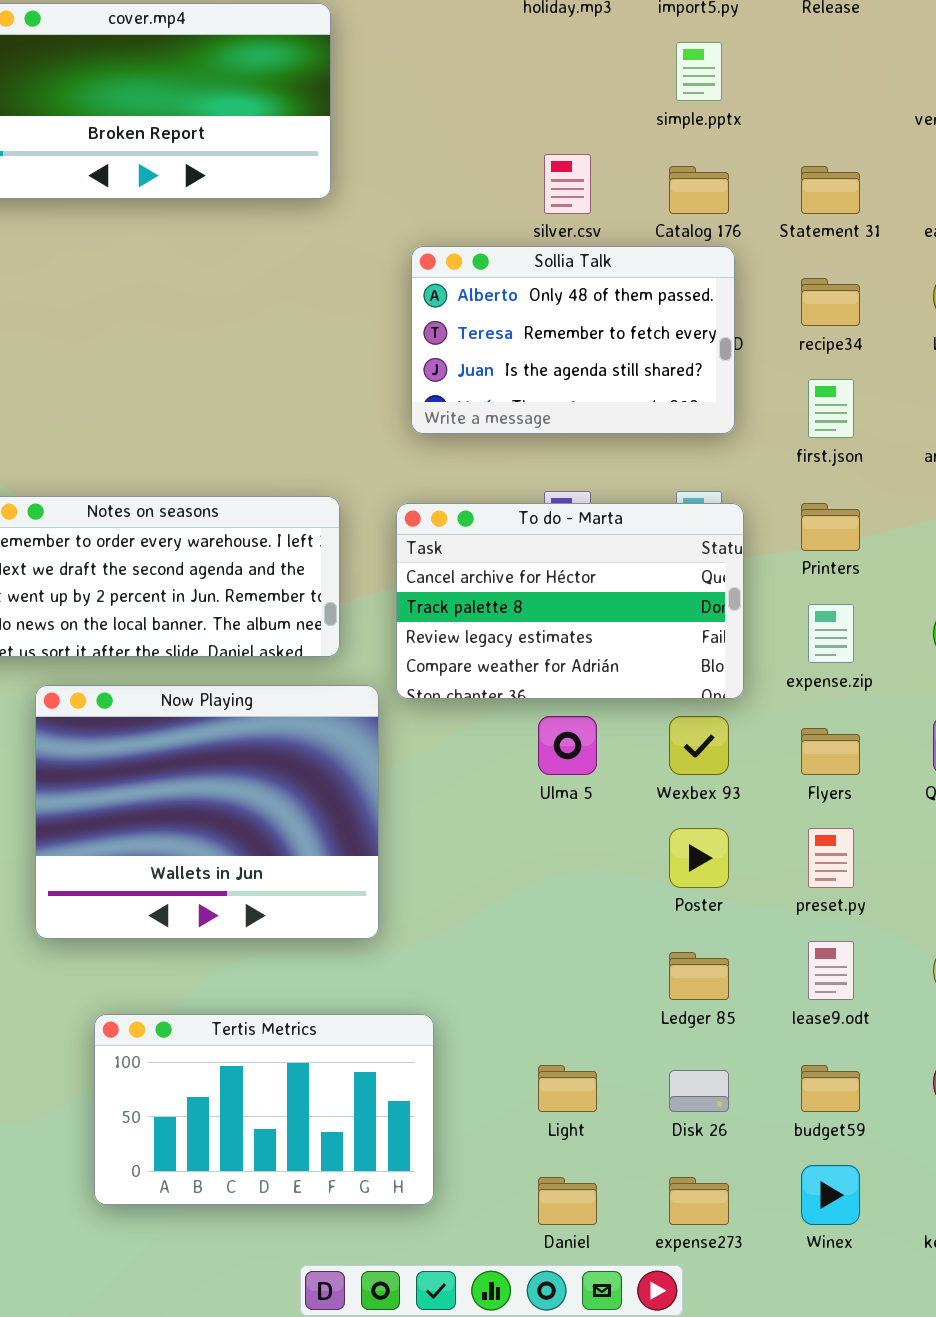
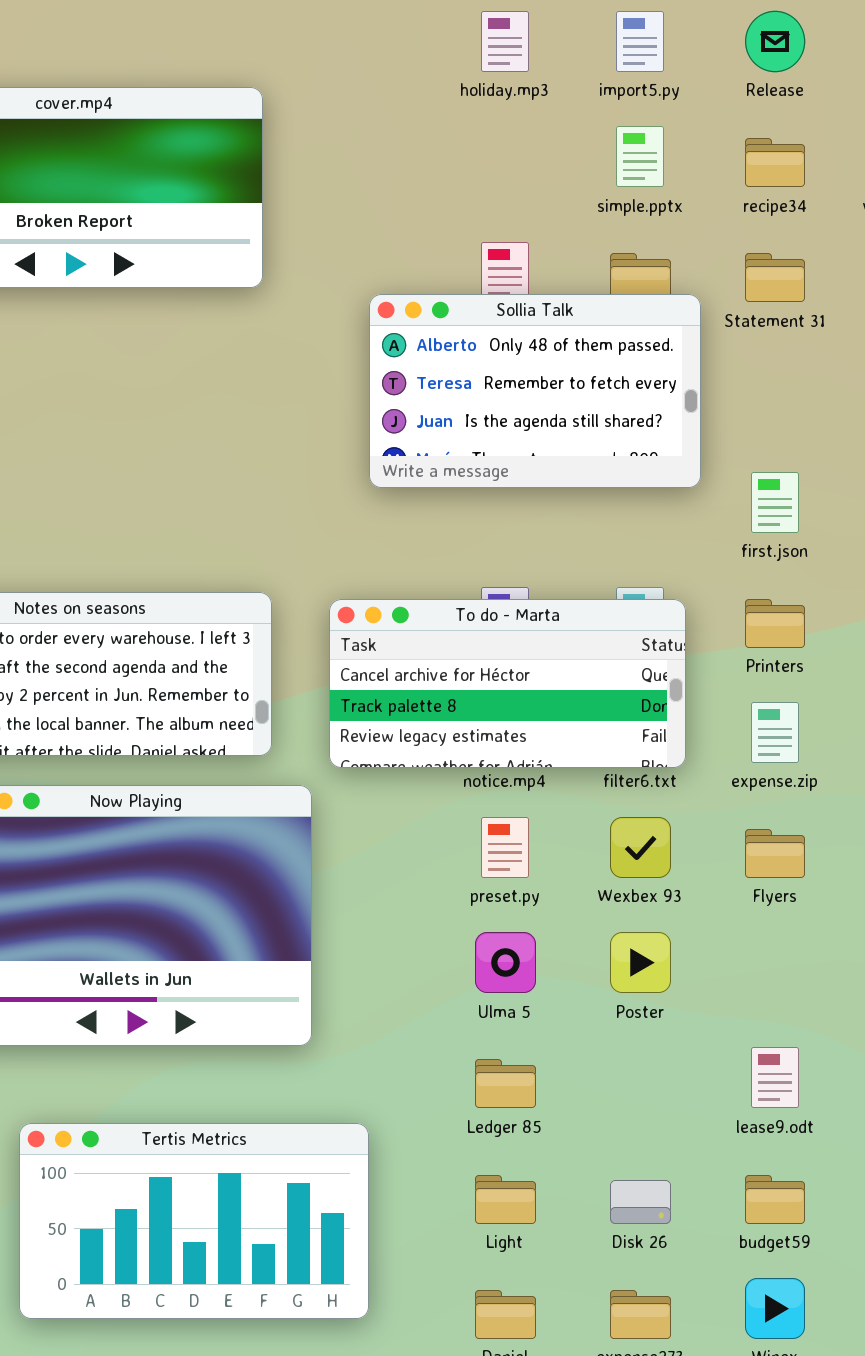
Sollia Talk: [411,246,735,434] -> [369,294,701,488], moved
recipe34: [801,278,860,326] -> [745,138,805,187], moved
To do - Marta: [396,503,744,699] -> [329,599,686,768], resized
Ulma 5: [538,716,597,775] -> [475,932,536,993], moved
preset.py: [808,828,854,888] -> [481,817,529,878], moved
Ledger 85: [669,952,729,1000] -> [475,1059,536,1108], moved

